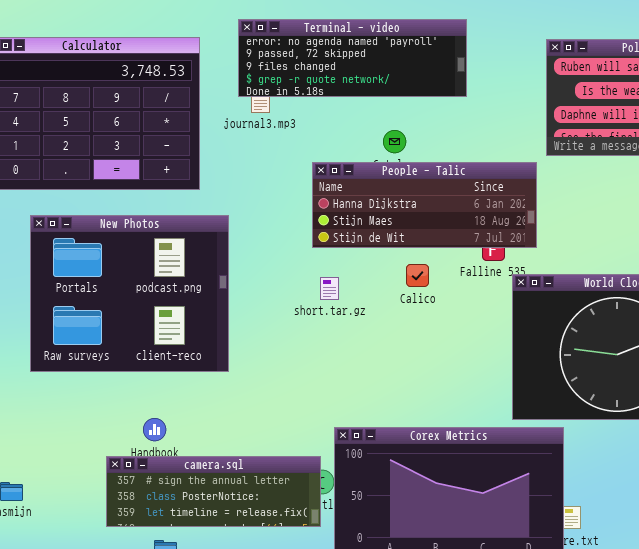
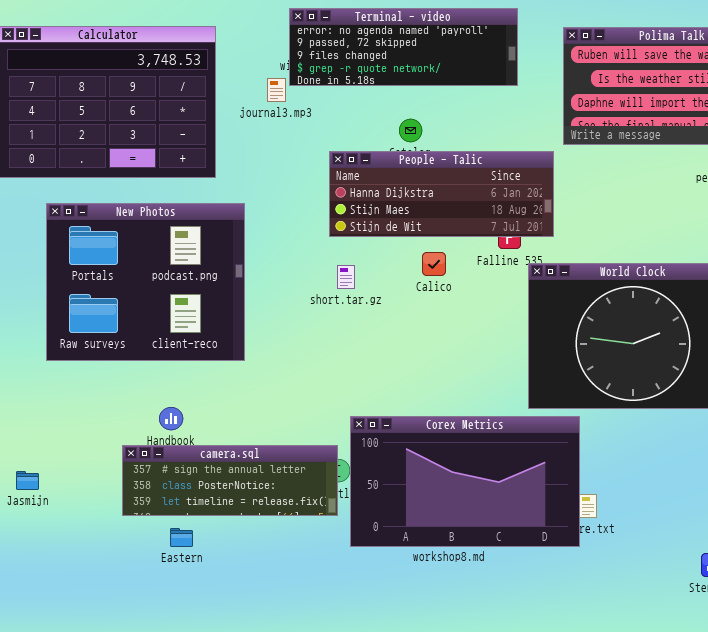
Terminal - video: [238,19,467,97] -> [289,8,518,86], moved

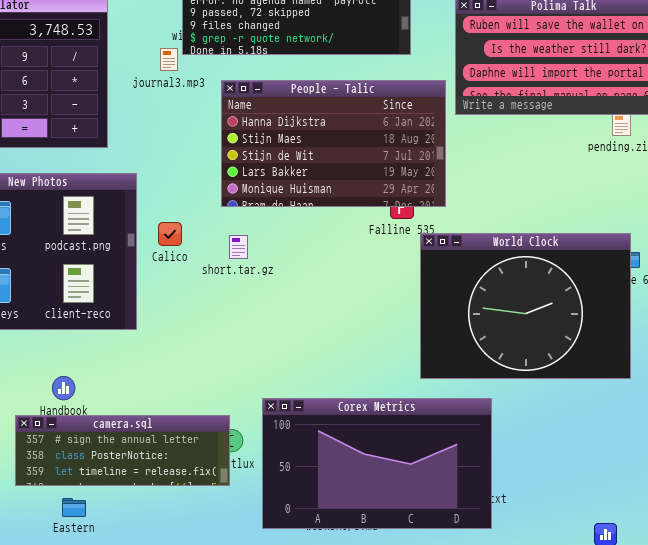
People - Talic: [329,151,554,237] -> [221,80,446,207], resized
Calico: [422,252,446,276] -> [158,222,182,246], moved
Corex Metrics: [350,416,580,547] -> [262,398,492,529], moved

